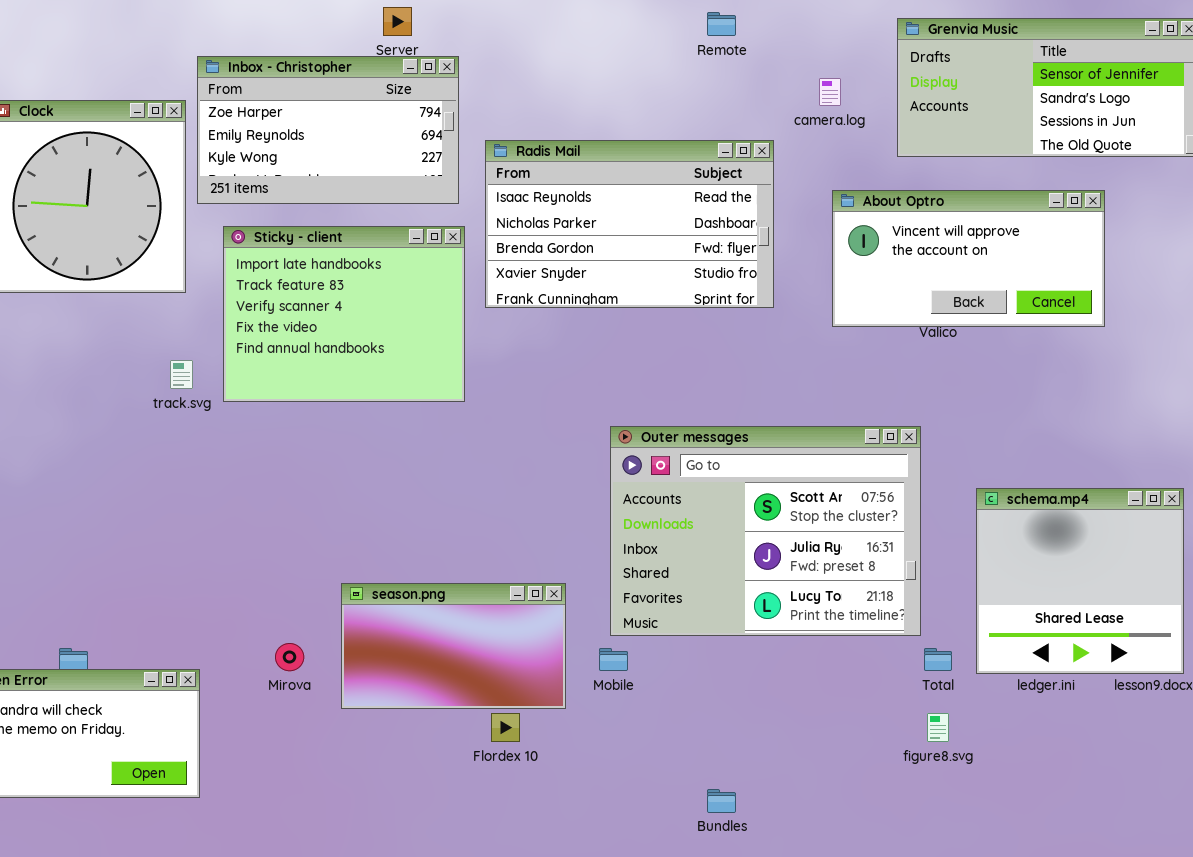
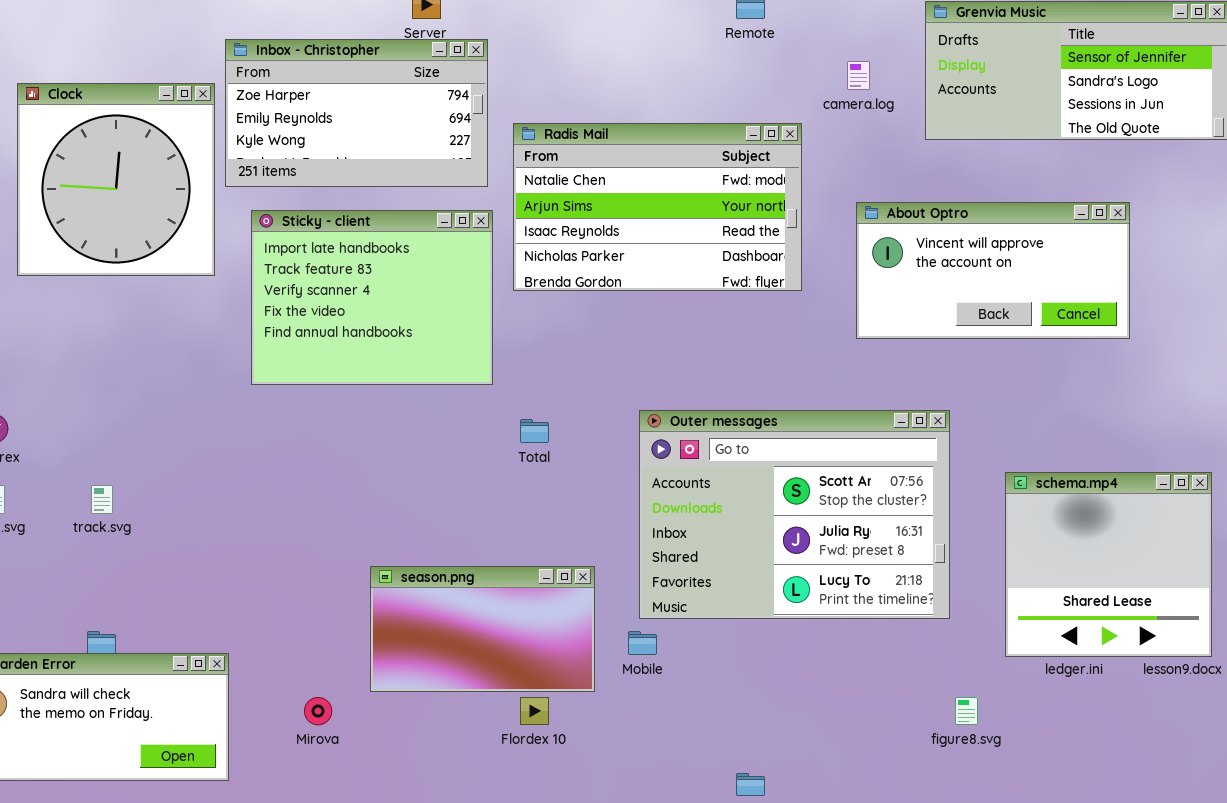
Radis Mail: [485,140,774,308] -> [513,123,802,291], scrolled up 2 rows
About Optro: [832,190,1105,327] -> [856,202,1130,339], moved
track.svg: [170,360,193,389] -> [91,485,113,514], moved
Mirova: [275,643,304,671] -> [304,697,332,725], moved
Total: [924,648,952,671] -> [520,419,549,443], moved

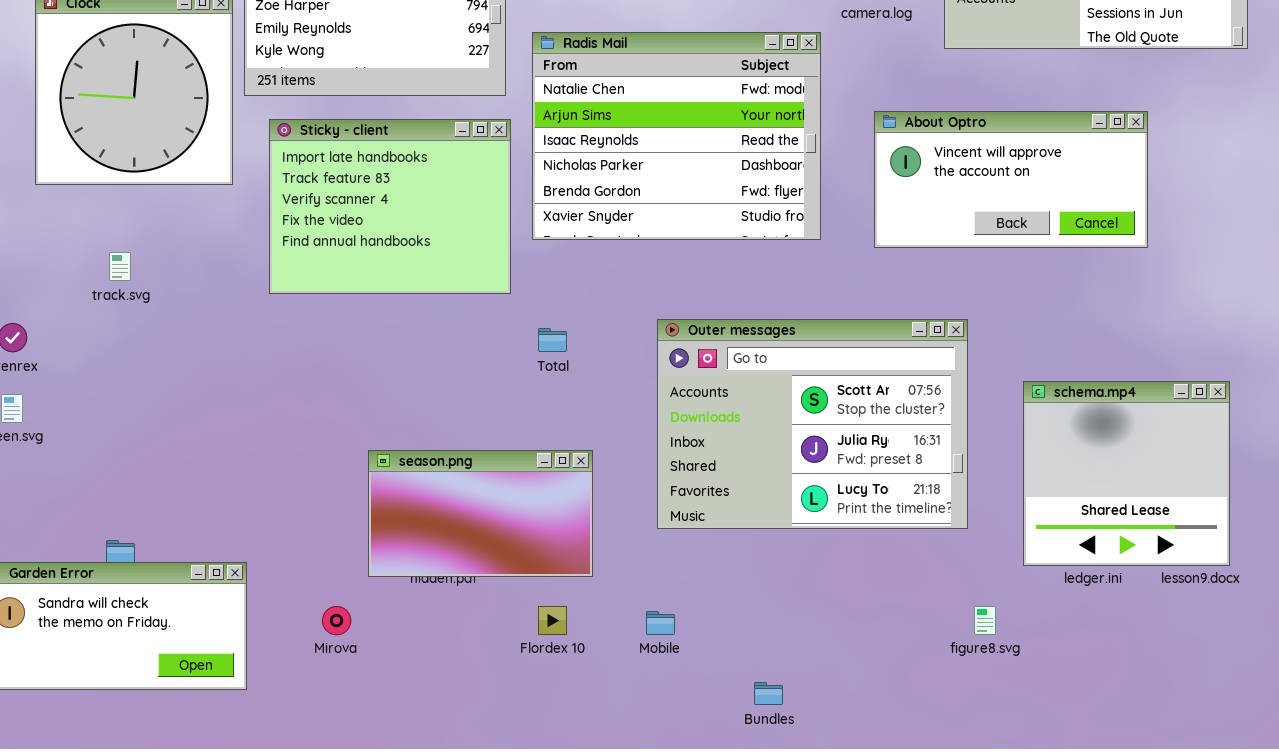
Radis Mail: [513,123,802,291] -> [532,32,821,240], resized
track.svg: [91,485,113,514] -> [109,252,131,281], moved
season.png: [370,566,595,692] -> [368,450,593,577], moved
Mobile: [628,631,657,655] -> [646,611,675,635], moved

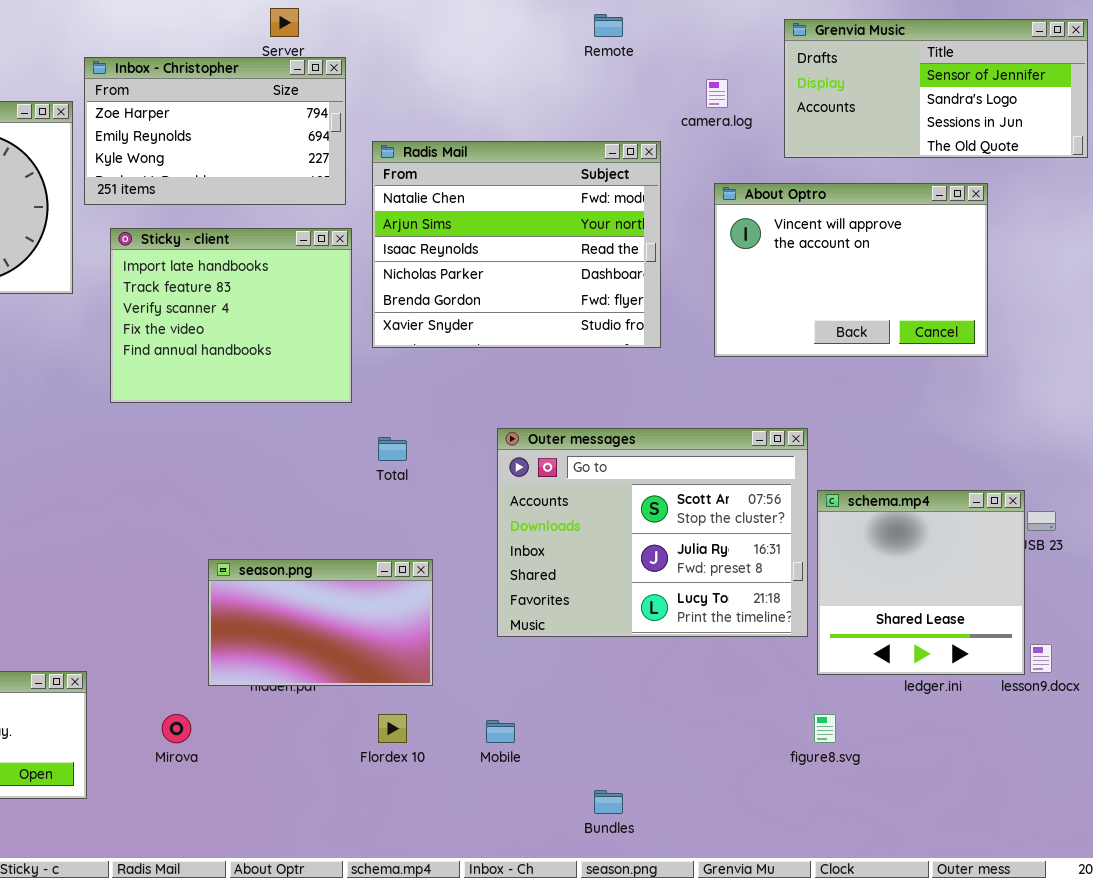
About Optro: [874,111,1148,248] -> [714,183,988,357], resized
schema.mp4: [1023,381,1230,566] -> [817,490,1025,675], moved

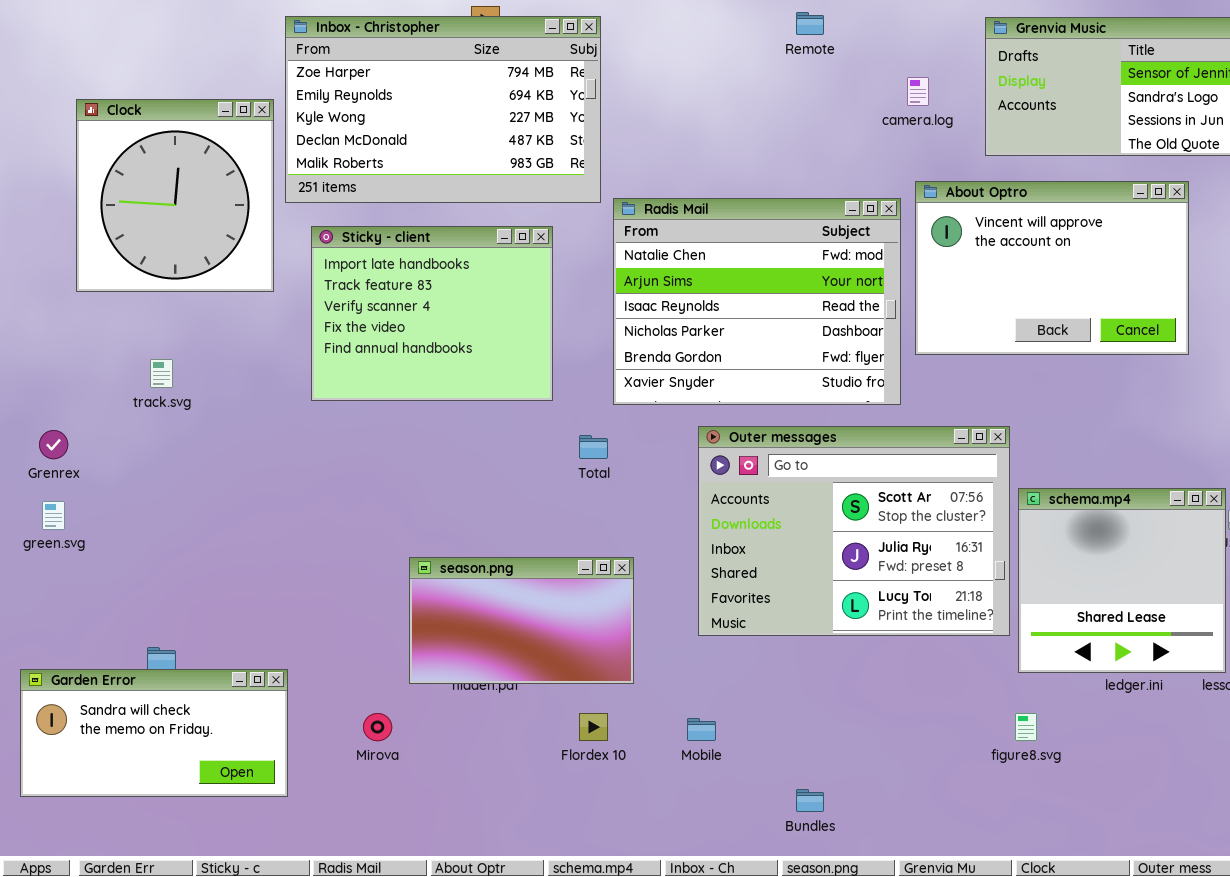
Inbox - Christopher: [84,57,346,205] -> [285,16,601,203], resized
Radis Mail: [372,141,661,348] -> [613,198,901,405], moved

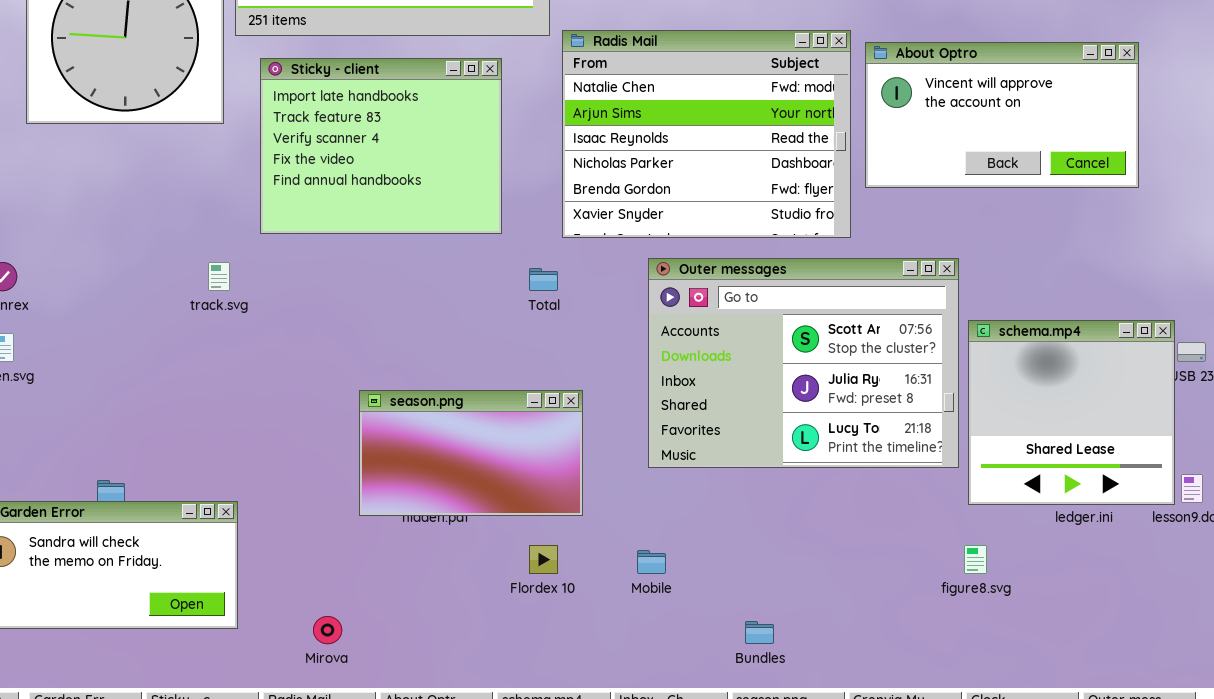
About Optro: [915,181,1189,355] -> [865,42,1139,188], resized
track.svg: [150,359,173,388] -> [208,262,230,291], moved
Mirova: [363,713,392,741] -> [313,616,342,644], moved

